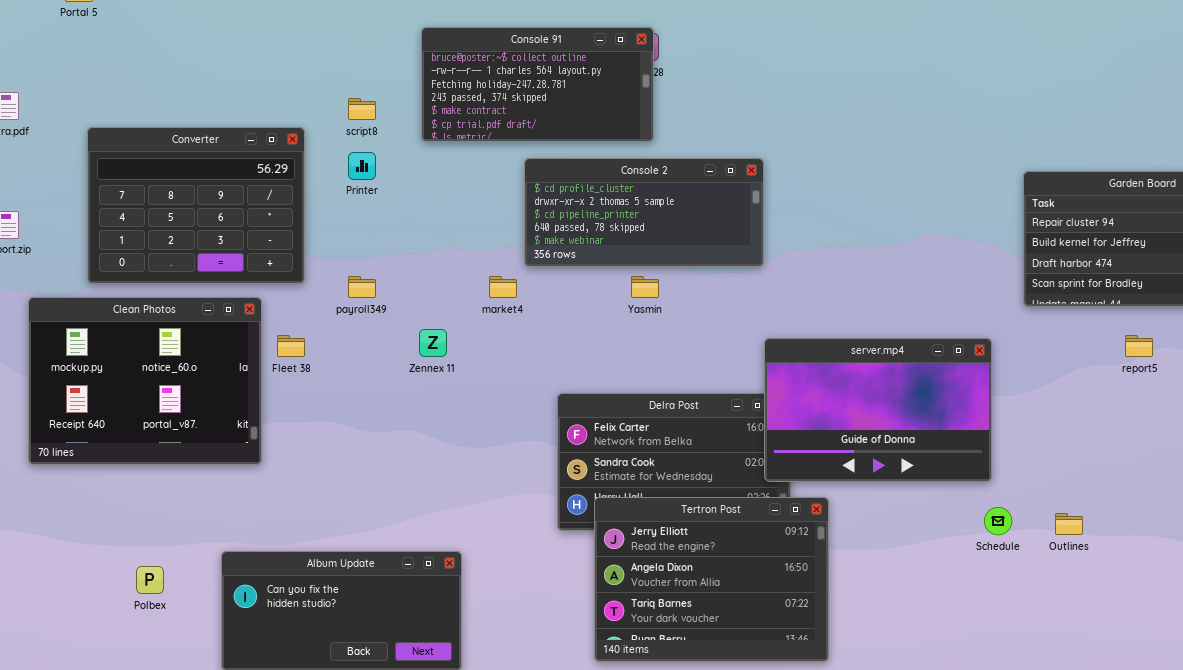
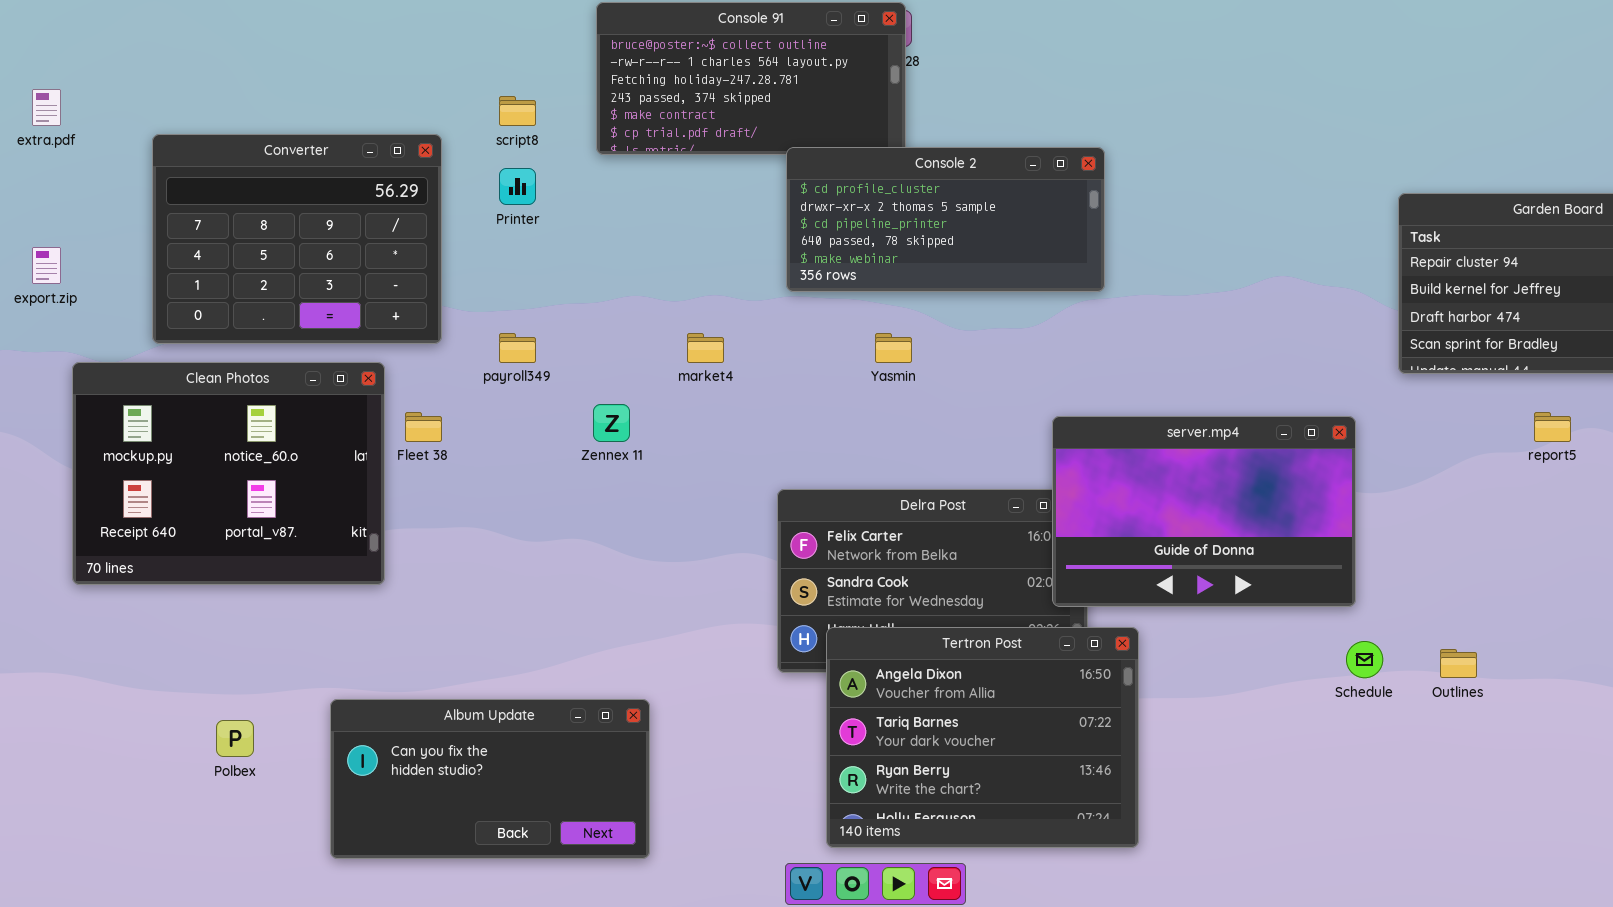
Console 2: [524,158,764,267] -> [786,147,1105,292], moved
Tertron Post: [594,497,829,662] -> [826,627,1139,848], scrolled down 1 row

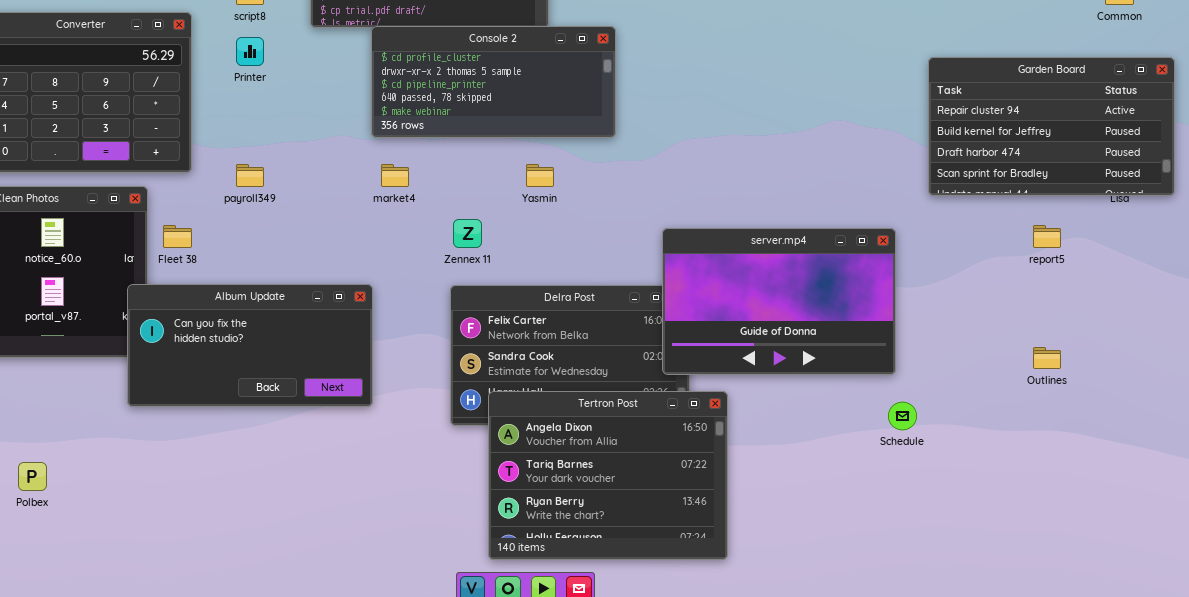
Console 2: [786,147,1105,292] -> [371,26,616,138], moved
Zennex 11: [593,404,630,442] -> [453,219,482,248], moved
Outlines: [1440,649,1477,678] -> [1033,347,1061,369], moved
Album Update: [330,699,650,859] -> [127,284,373,407], moved

